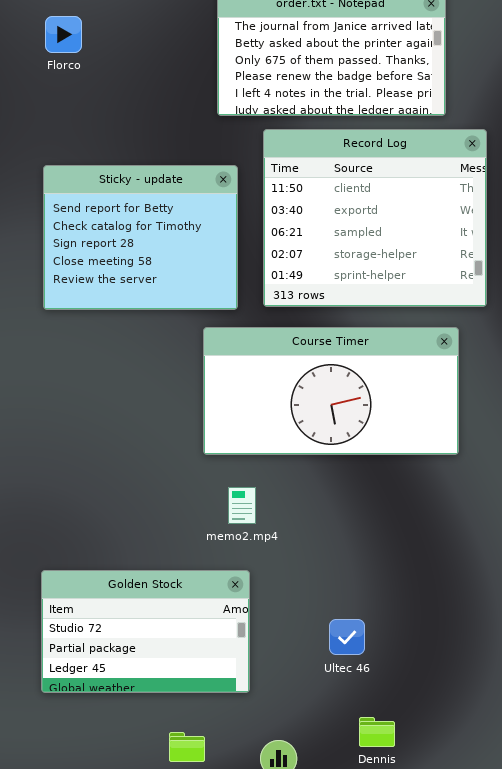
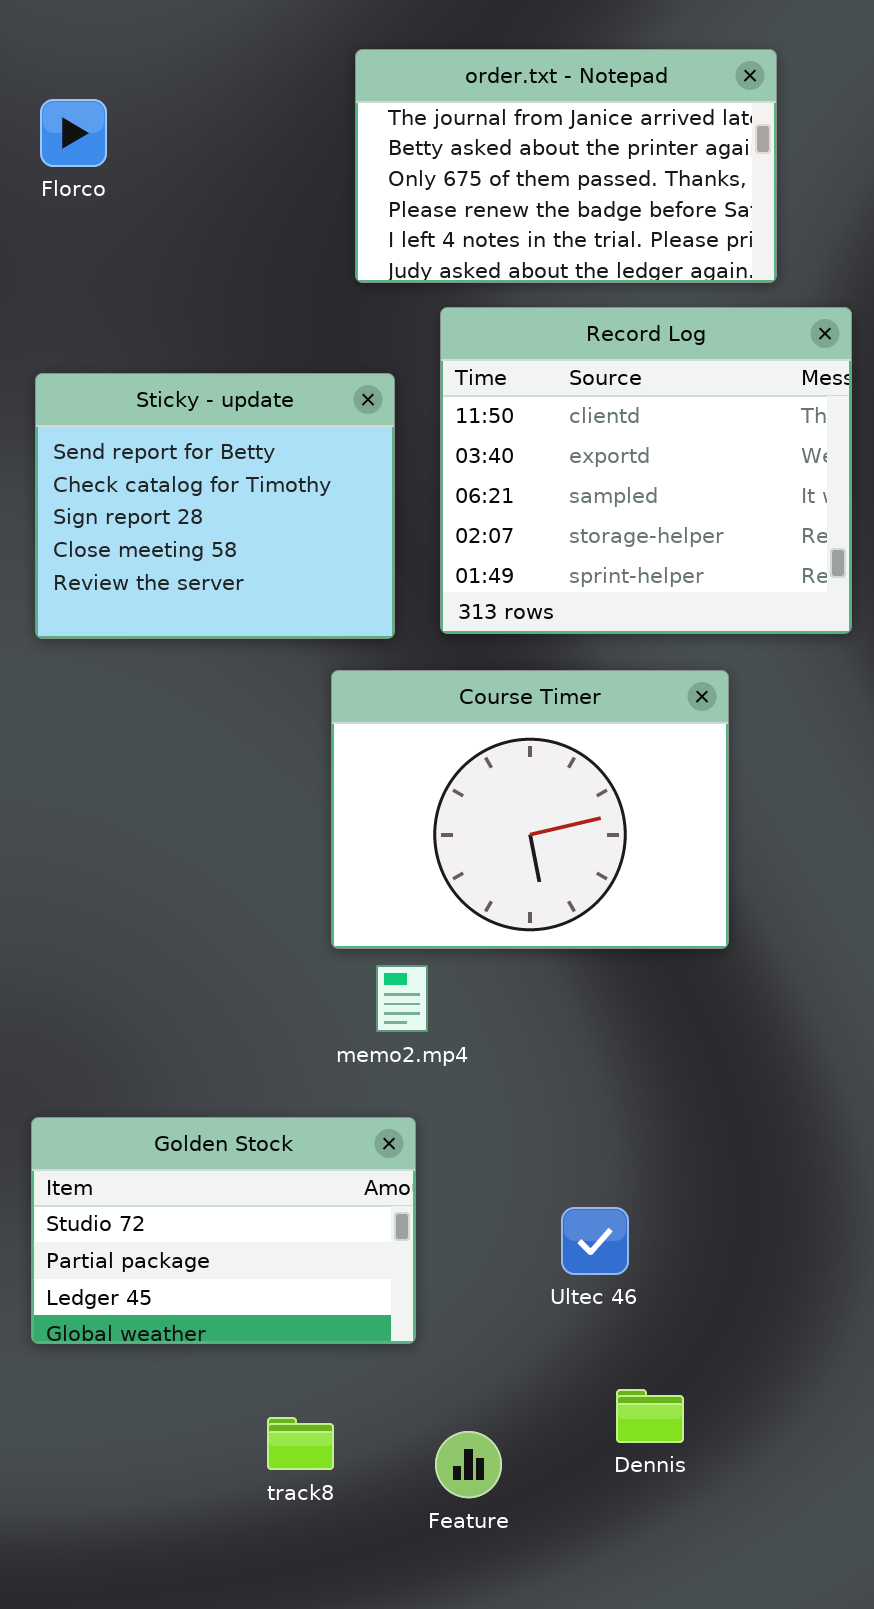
Course Timer: [203,327,459,455] -> [331,670,729,949], resized

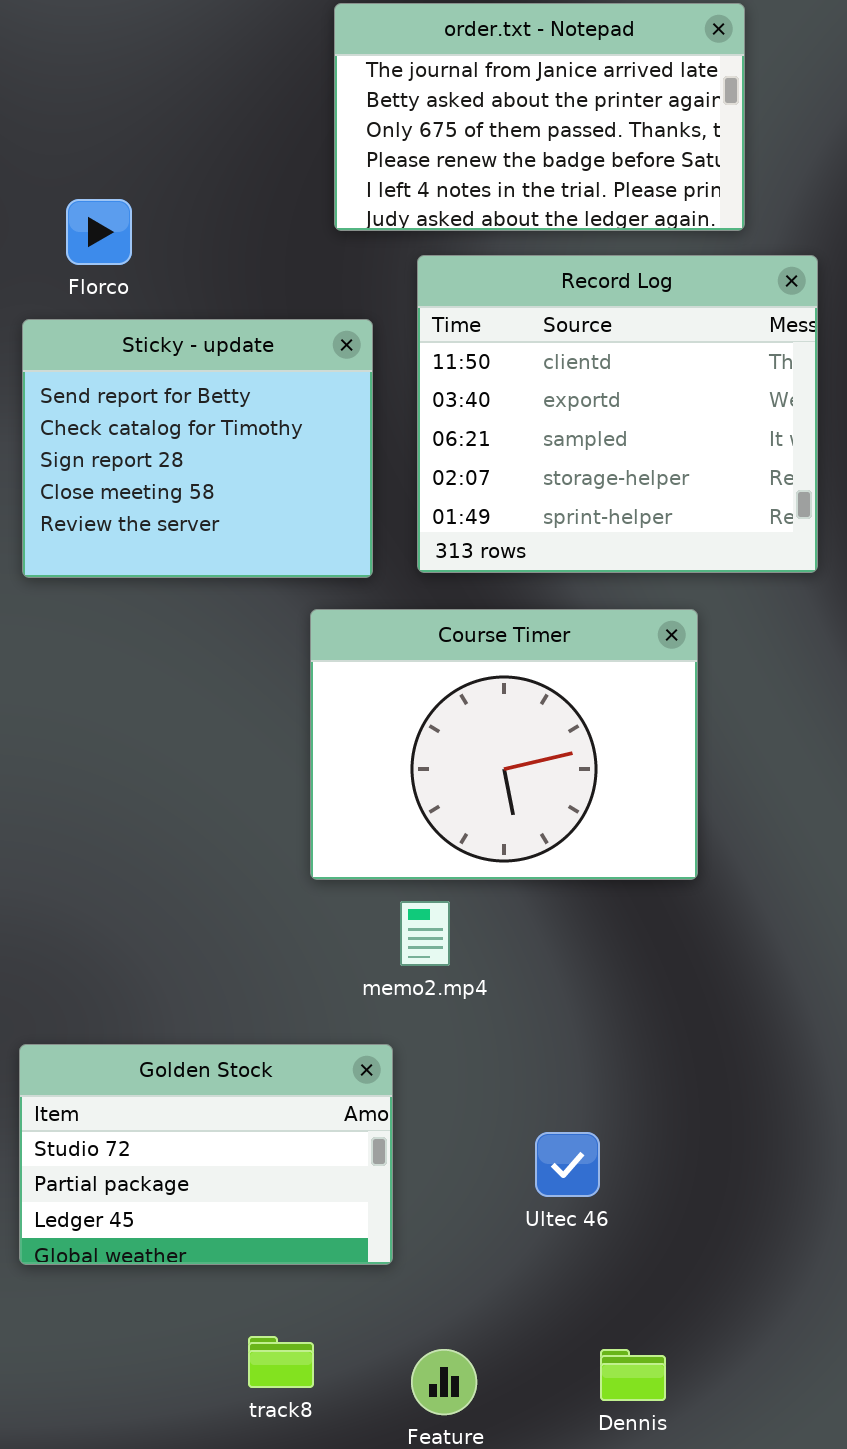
Florco: [40,99,107,167] -> [66,199,132,265], moved
memo2.mp4: [376,965,428,1032] -> [400,901,450,966], moved
Dennis: [616,1389,684,1443] -> [600,1349,666,1401], moved

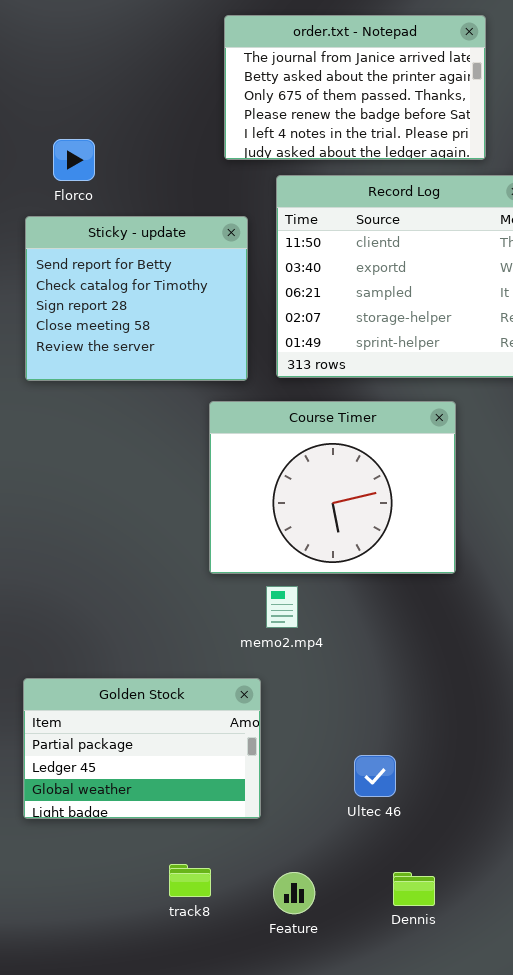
Golden Stock: [19,1044,393,1265] -> [23,678,261,819], scrolled down 1 row
Ultec 46: [535,1132,600,1197] -> [354,755,396,797], moved

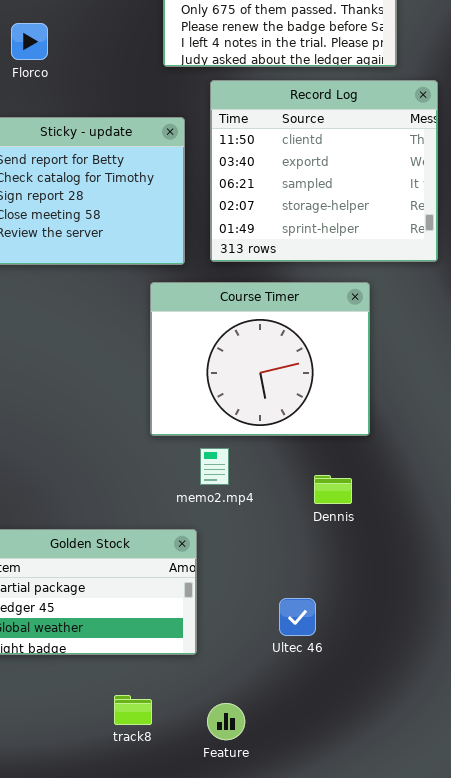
Florco: [53,139,95,181] -> [11,23,48,60], moved
Dennis: [393,872,435,906] -> [314,475,352,504], moved

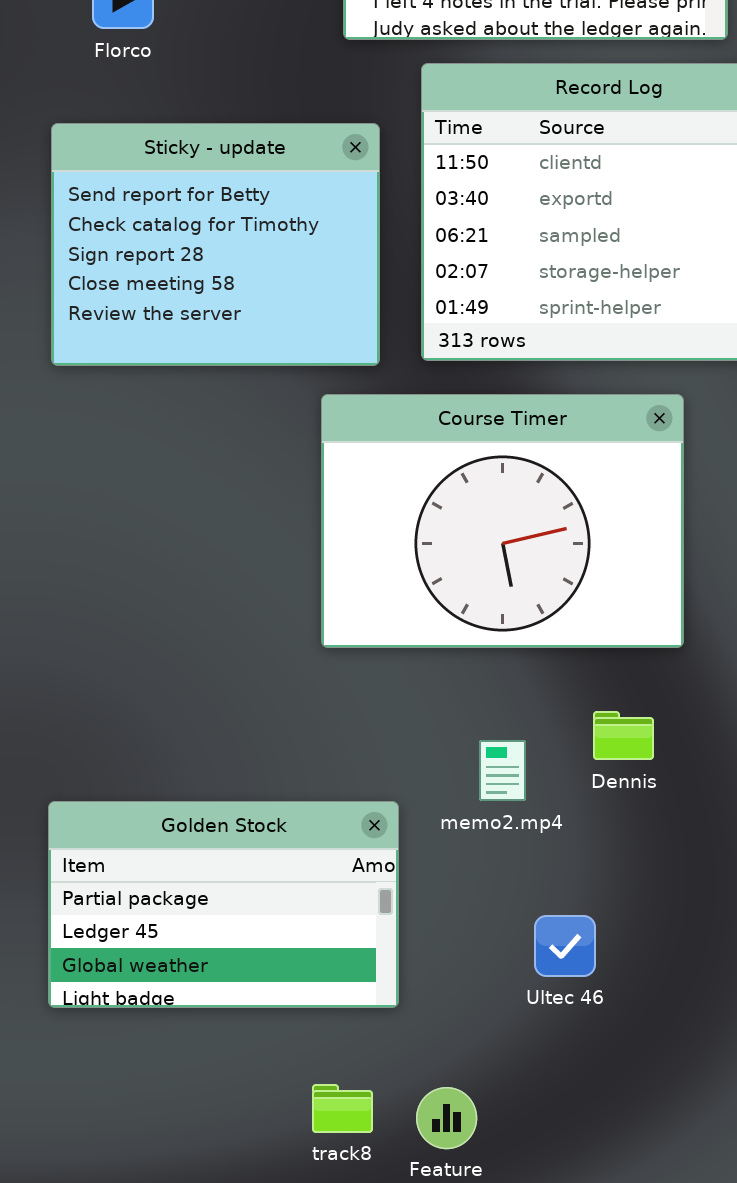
memo2.mp4: [200,448,229,485] -> [479,740,526,801], moved
track8: [114,695,152,725] -> [312,1084,373,1133], moved

